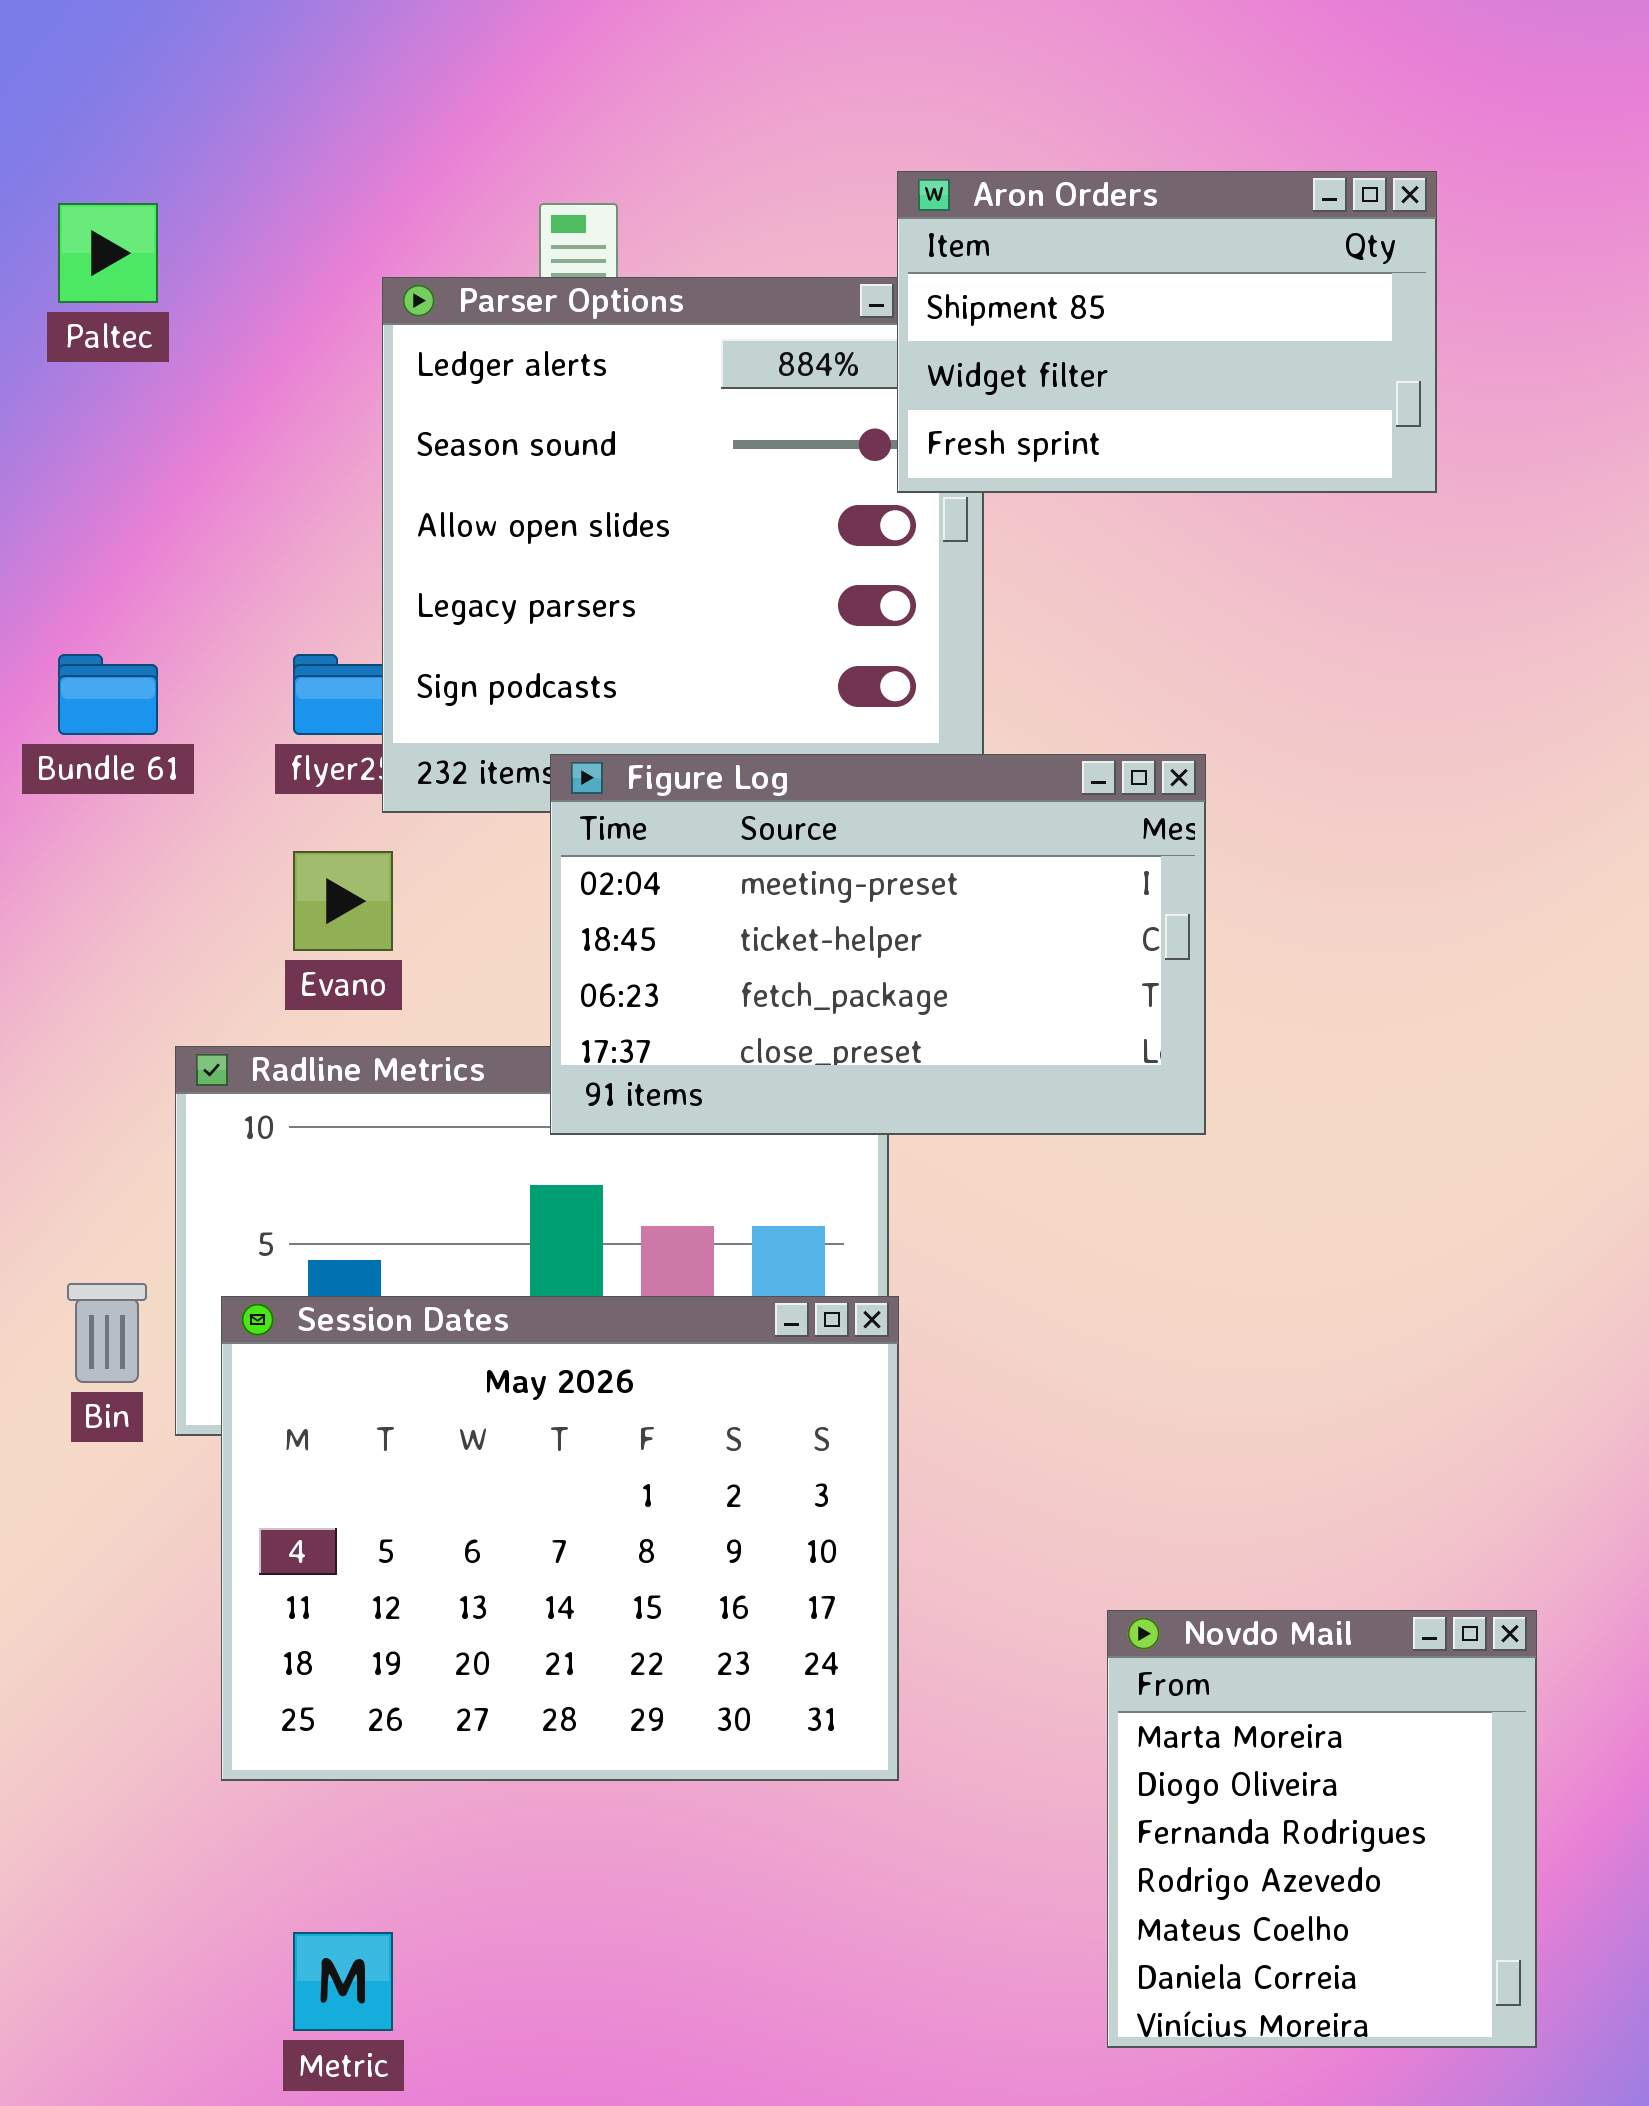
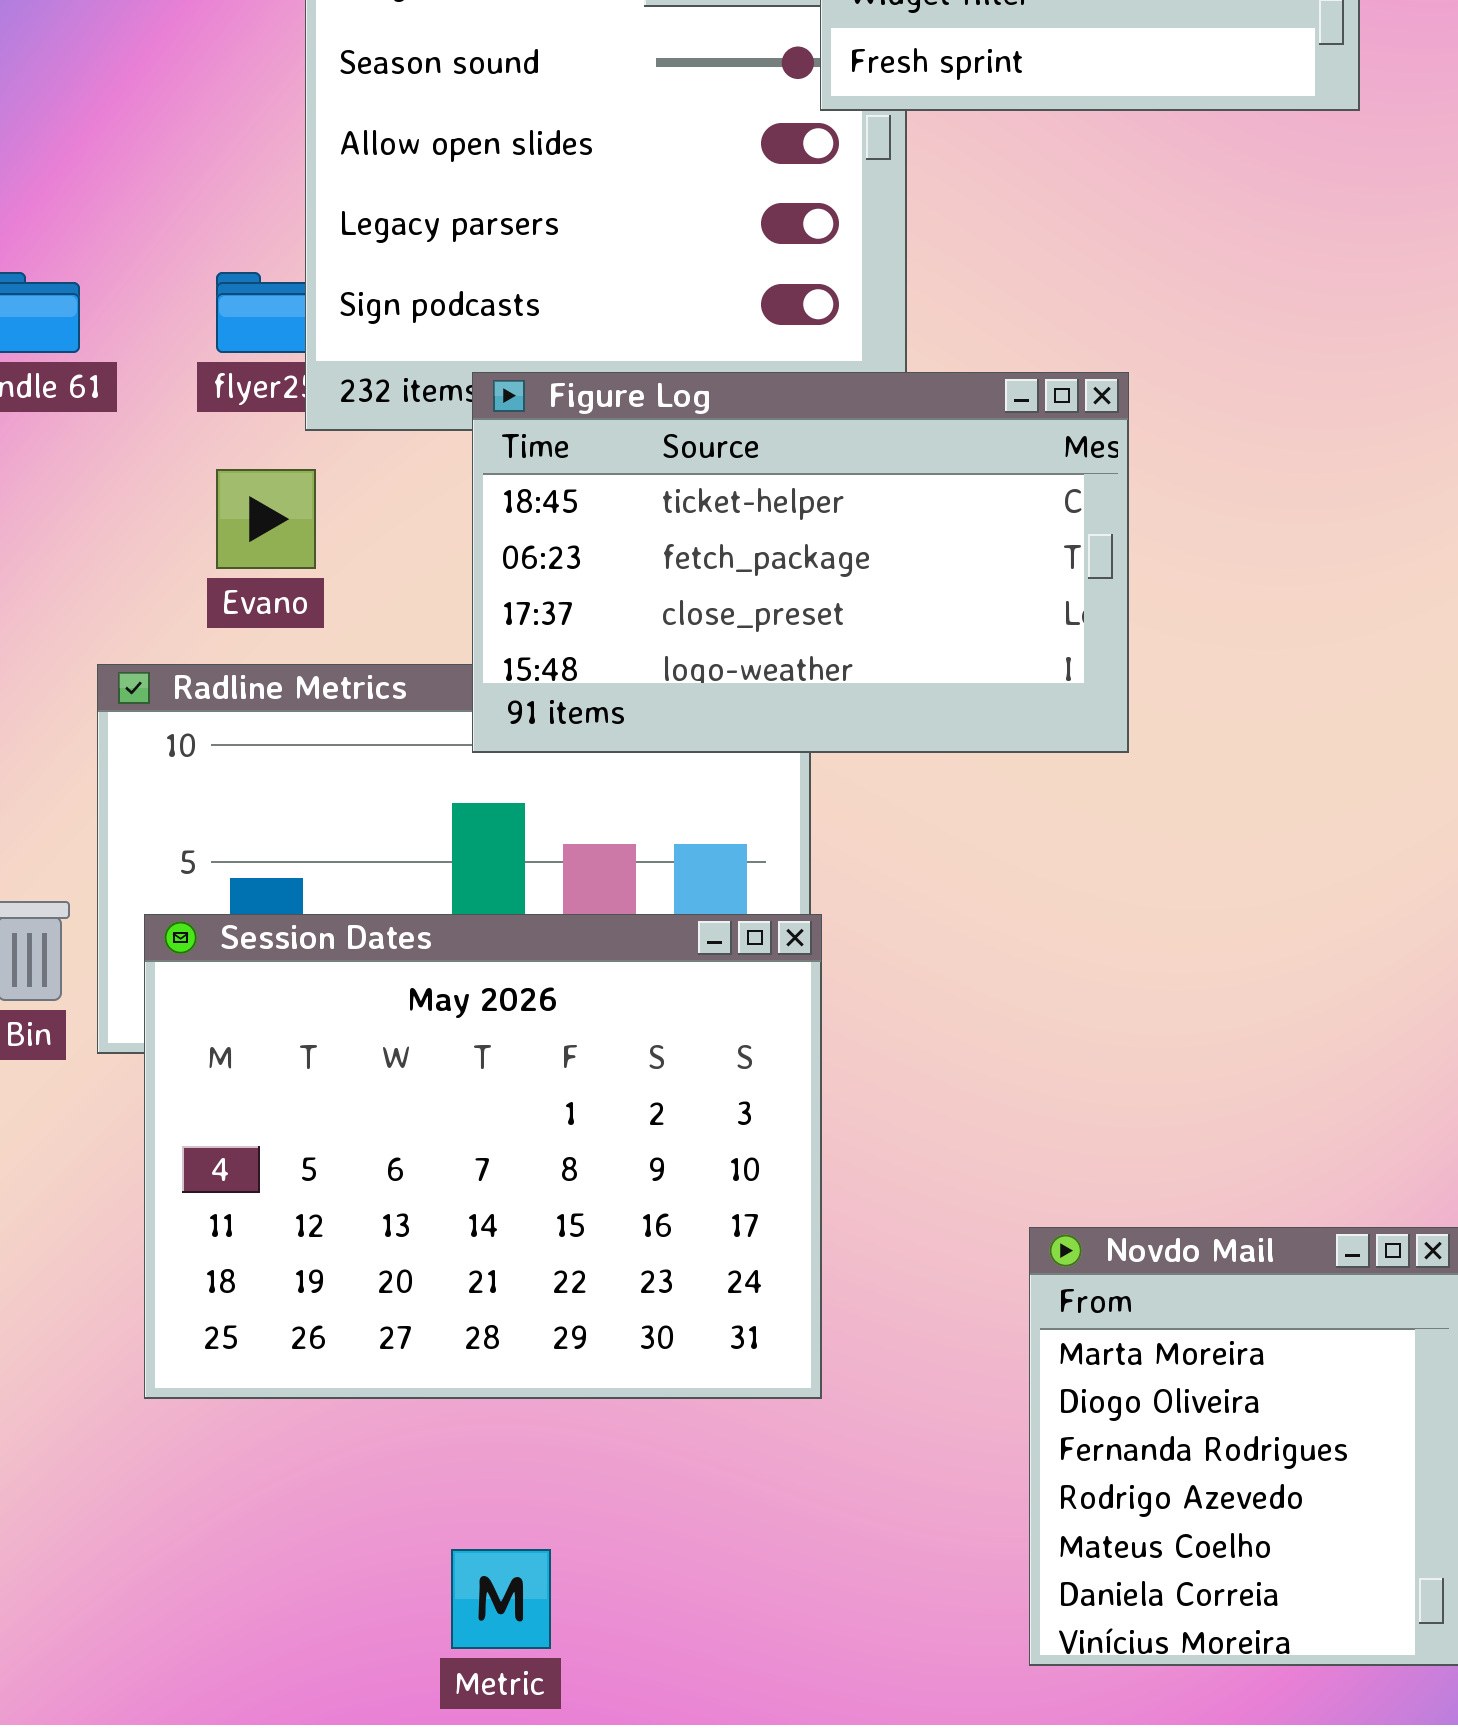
Figure Log: [550,754,1206,1135] -> [472,372,1129,753], scrolled down 1 row
Metric: [293,1932,393,2031] -> [451,1549,551,1649], moved

